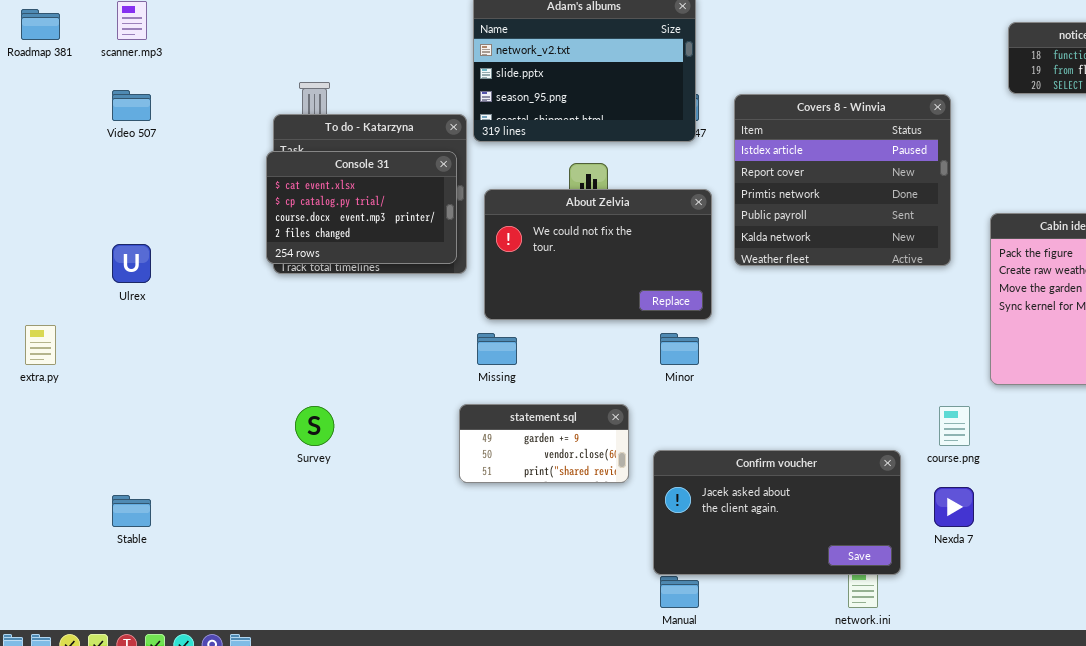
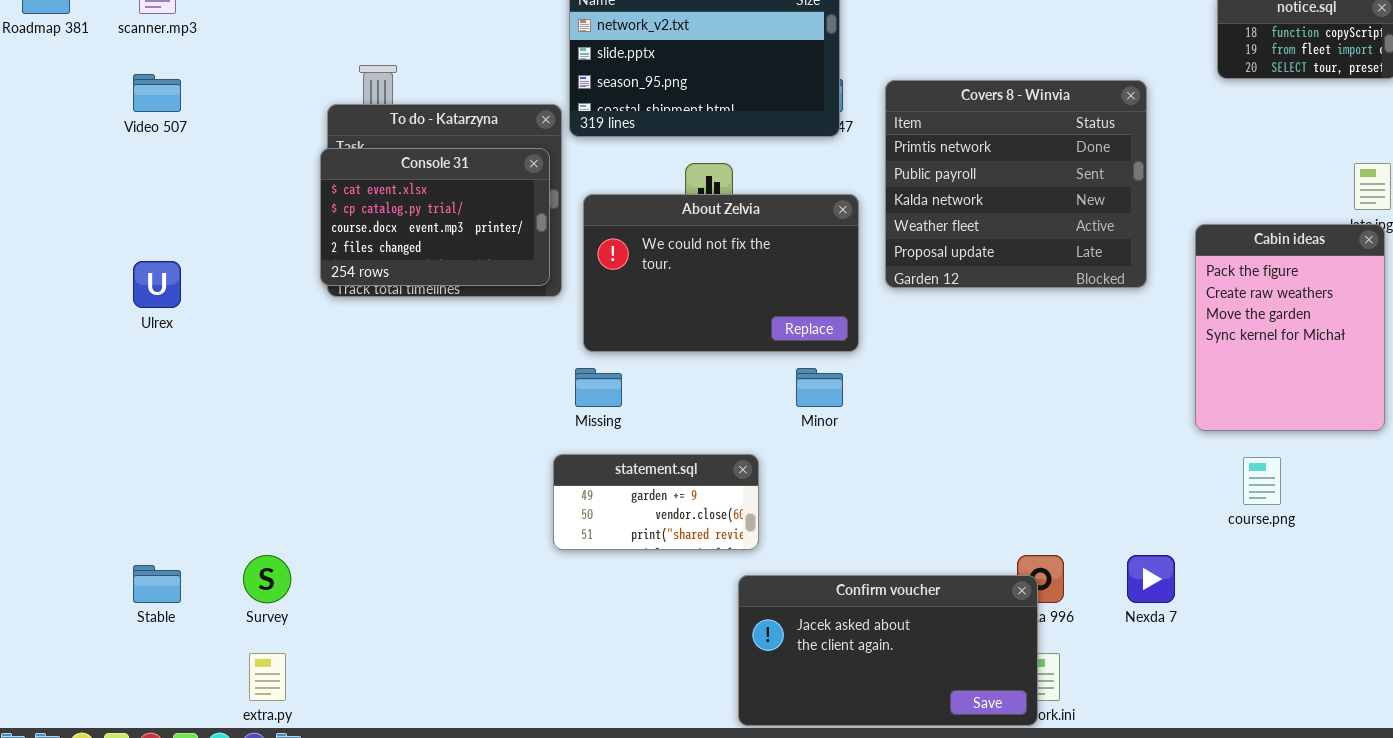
Covers 8 - Winvia: [734,94,951,266] -> [885,80,1147,288], scrolled down 2 rows
extra.py: [25,325,56,365] -> [249,653,286,701], moved
Survey: [295,406,334,446] -> [243,555,291,603], moved
course.png: [939,406,970,446] -> [1243,457,1281,505], moved
Confirm voucher: [653,450,901,575] -> [738,575,1038,726], moved

